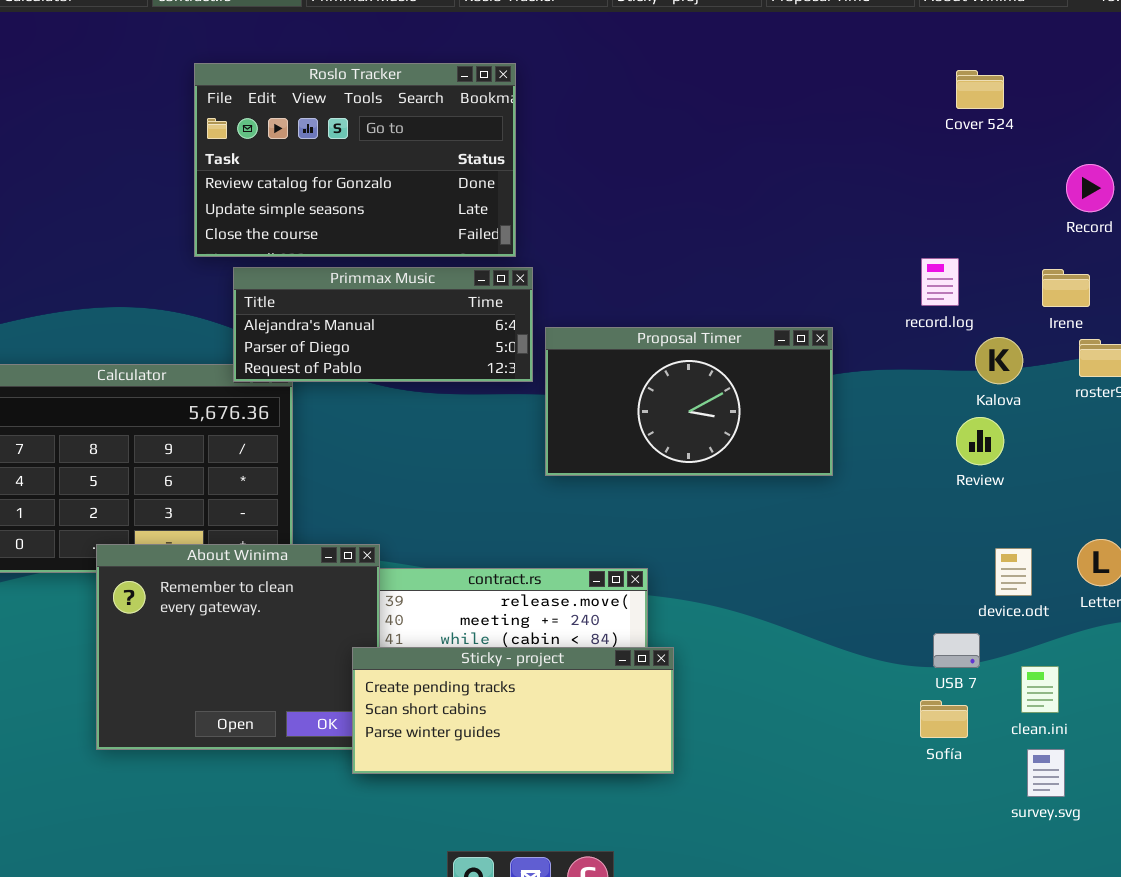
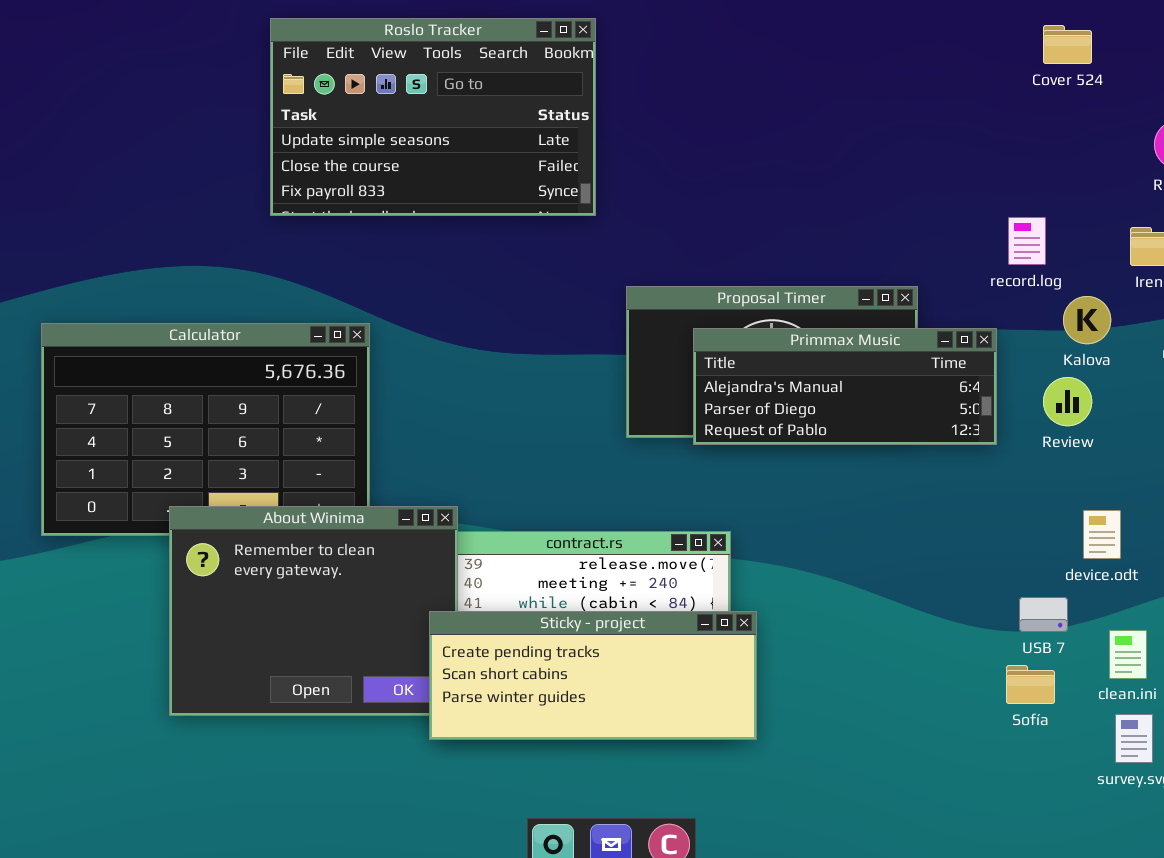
Roslo Tracker: [194,63,516,257] -> [270,18,596,216], scrolled down 1 row
Primmax Music: [233,267,533,382] -> [693,328,997,445], moved

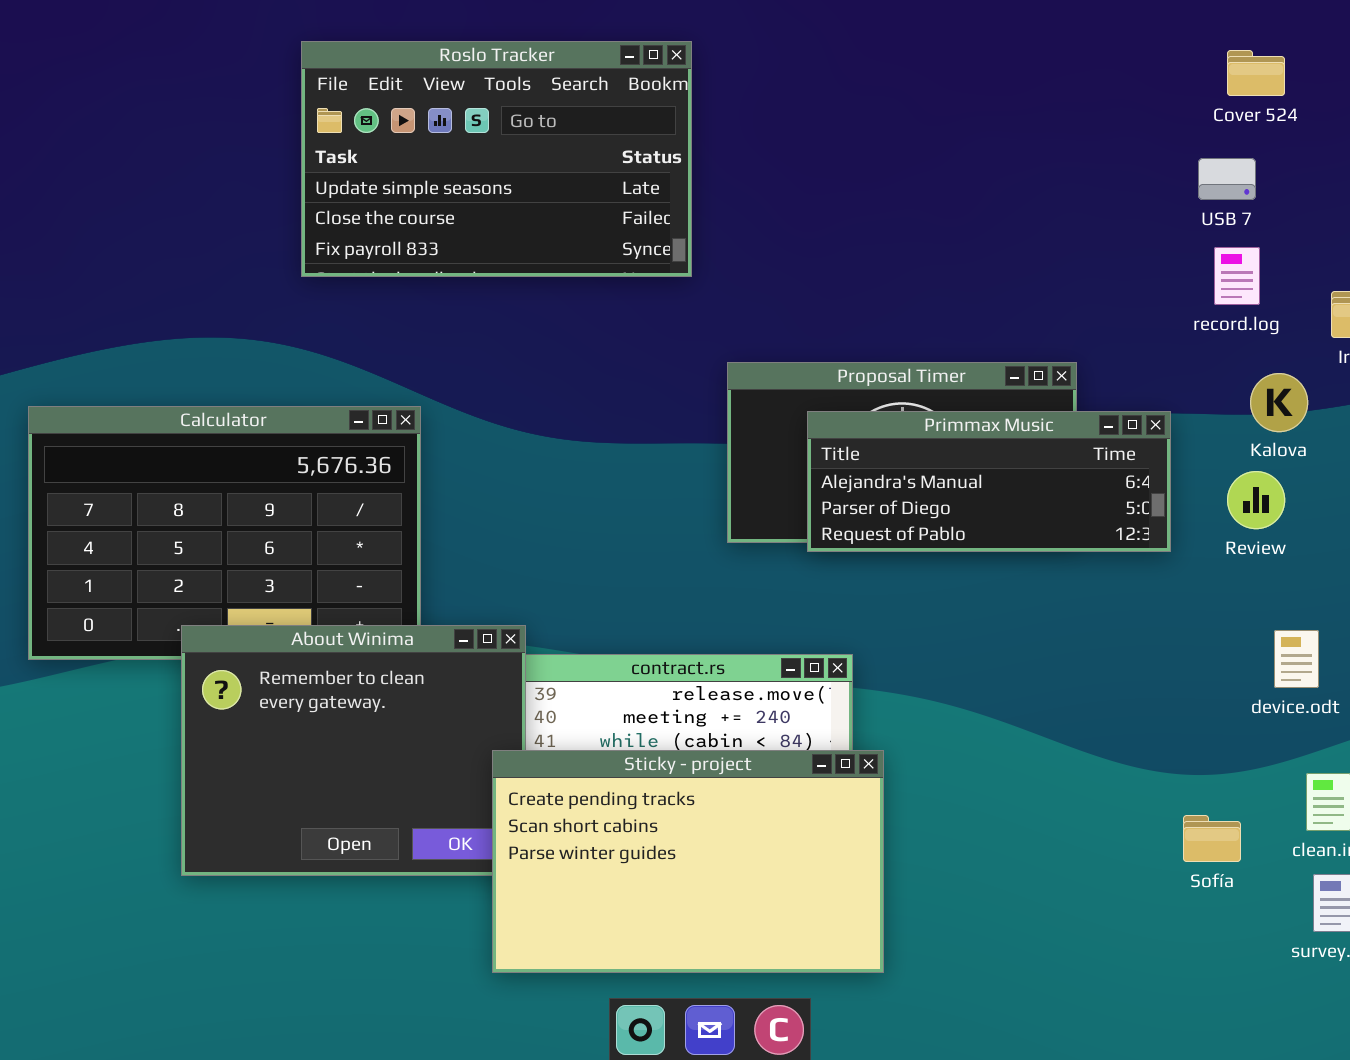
record.log: [1008,217,1046,265] -> [1214,247,1260,305], moved
USB 7: [1019,597,1068,632] -> [1198,158,1256,200], moved
Sticky - project: [429,611,757,740] -> [492,750,884,973], resized

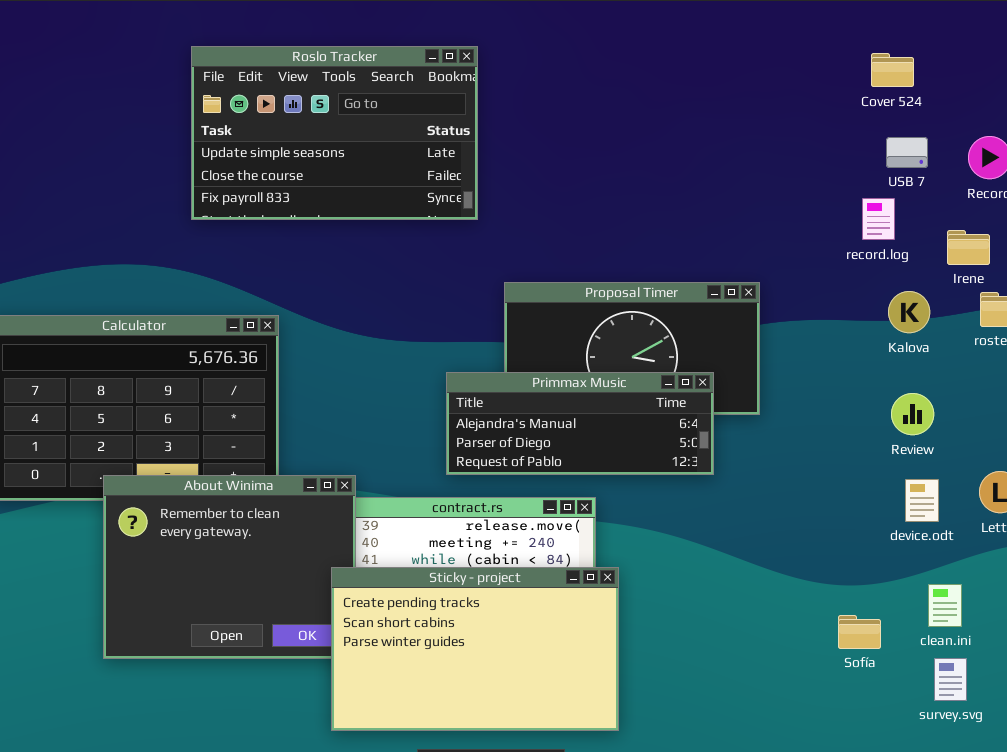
USB 7: [1198,158,1256,200] -> [886,137,928,168], moved
Primmax Music: [807,411,1171,552] -> [446,372,714,475], moved
Review: [1227,471,1285,529] -> [891,393,934,435], moved

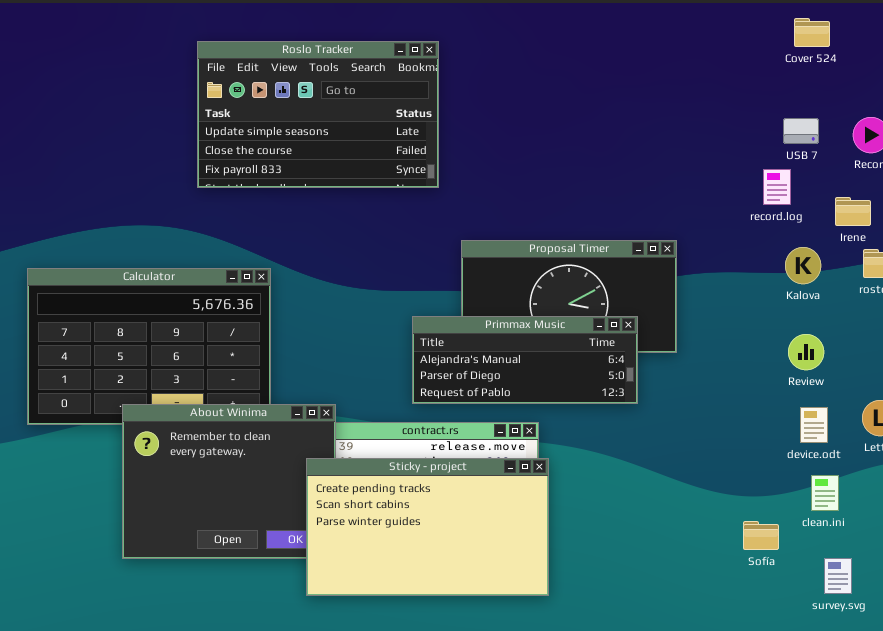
Cover 524: [871,53,914,87] -> [794,18,830,47], moved
Sticky - project: [331,567,619,731] -> [306,458,549,596], moved
clean.ini: [928,584,962,627] -> [811,475,839,511], moved

